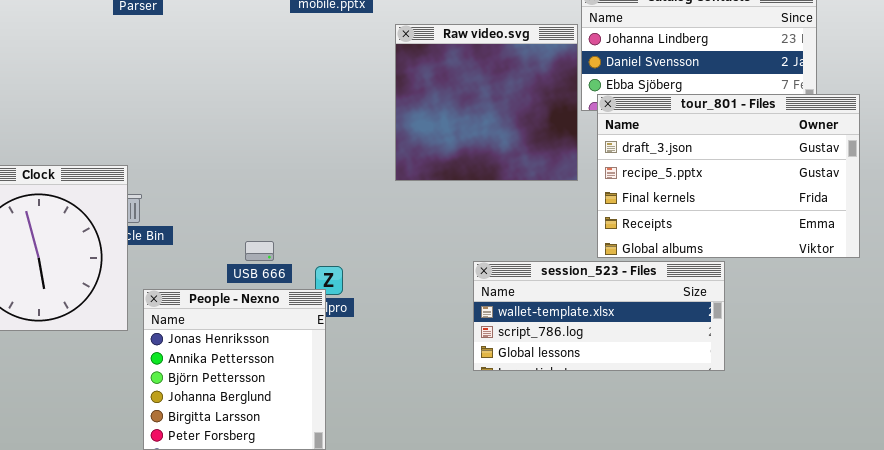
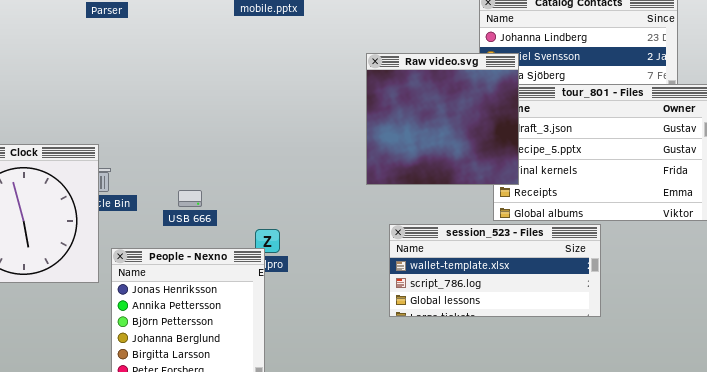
Raw video.svg: [395,24,578,181] -> [366,53,519,185], moved
USB 666: [245,241,274,261] -> [178,190,202,207], moved

